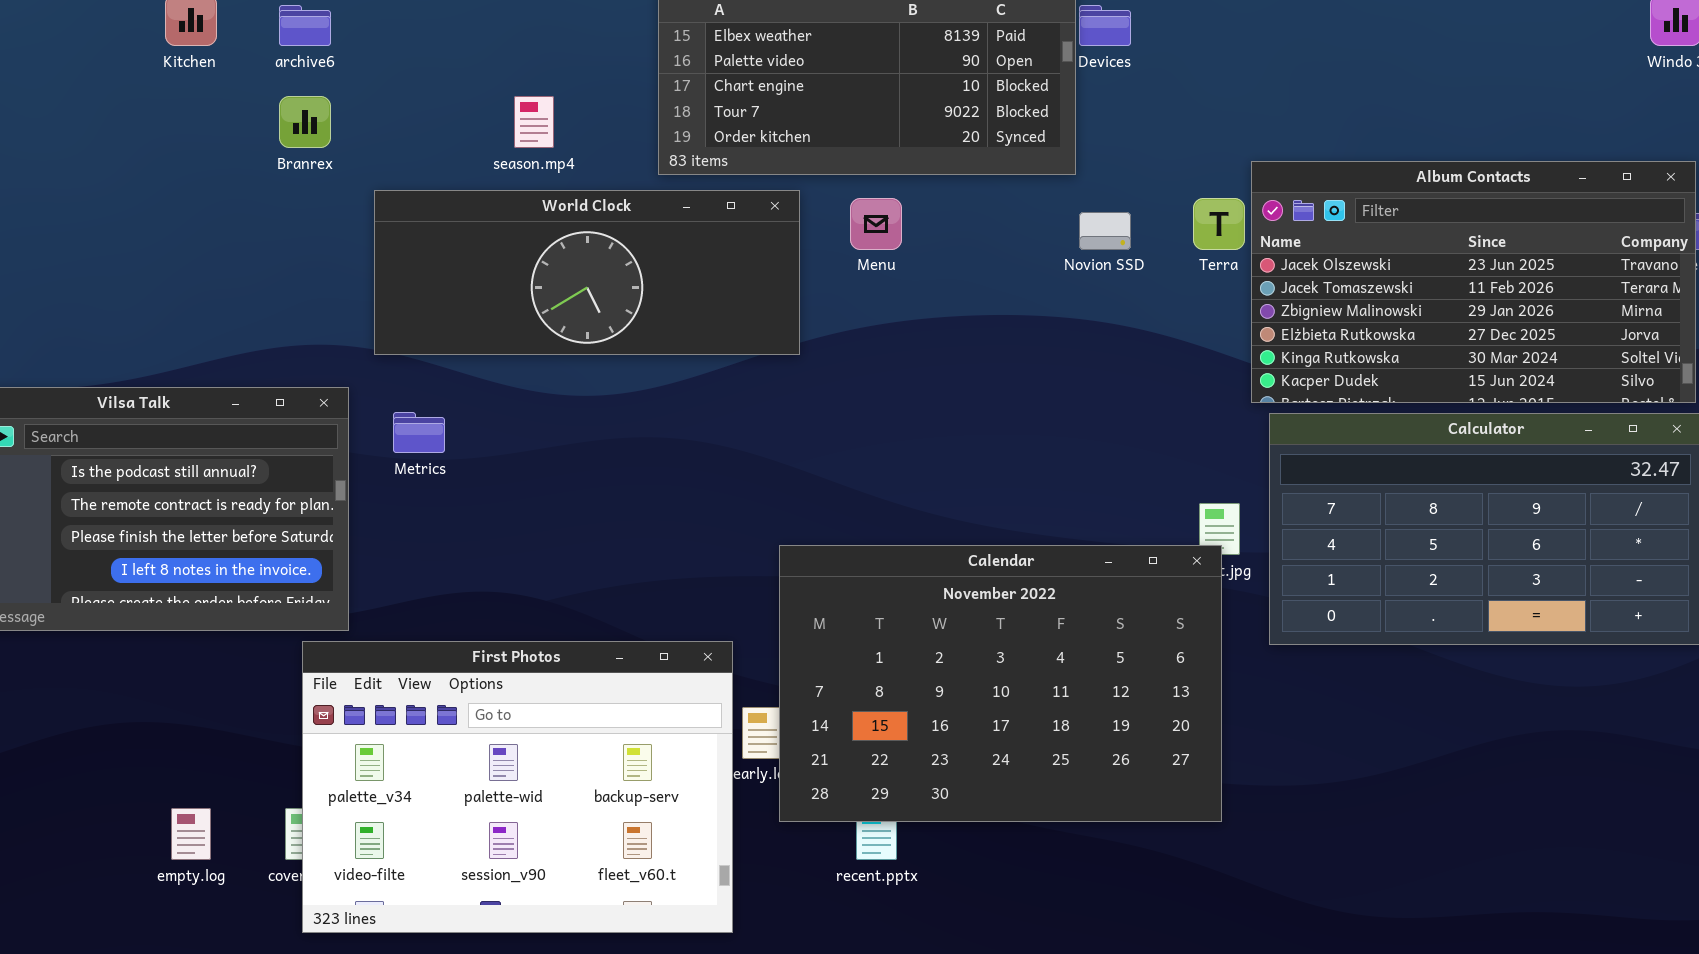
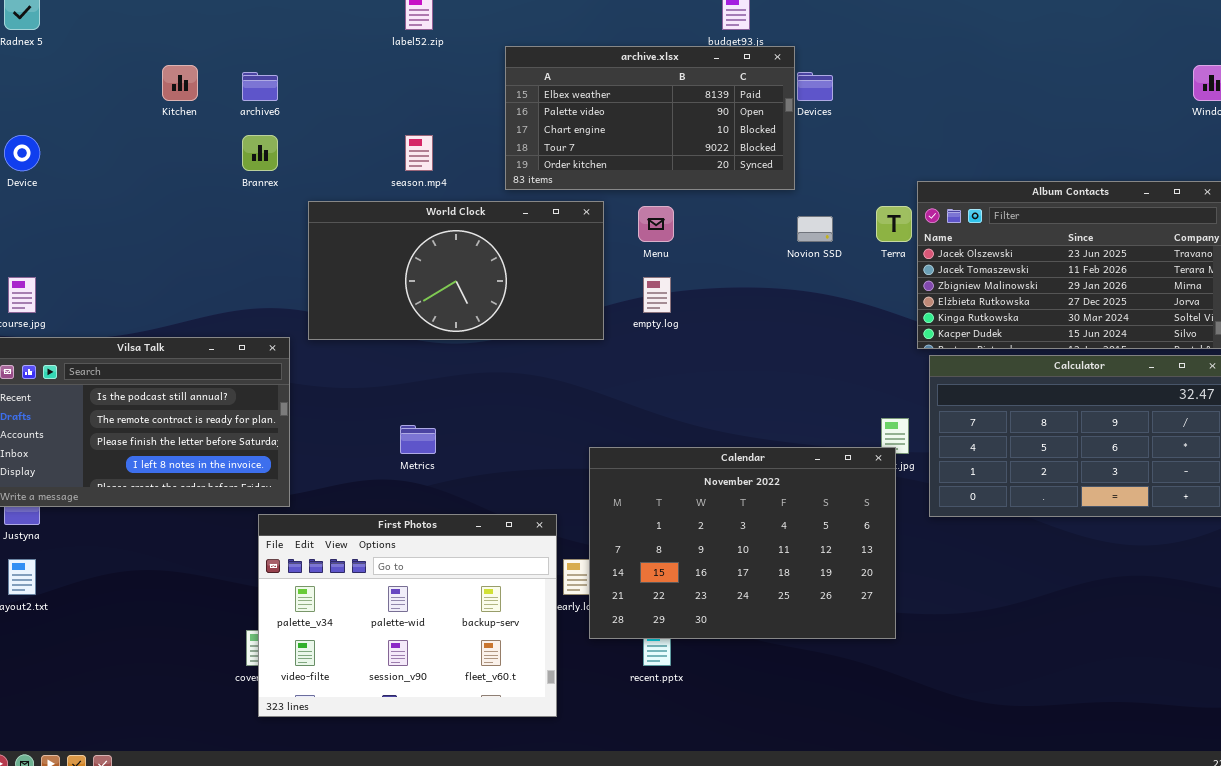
World Clock: [374,190,800,355] -> [308,201,604,340], resized
Metrics: [393,412,445,453] -> [400,425,436,454], moved
empty.log: [171,808,211,860] -> [643,277,671,313], moved

